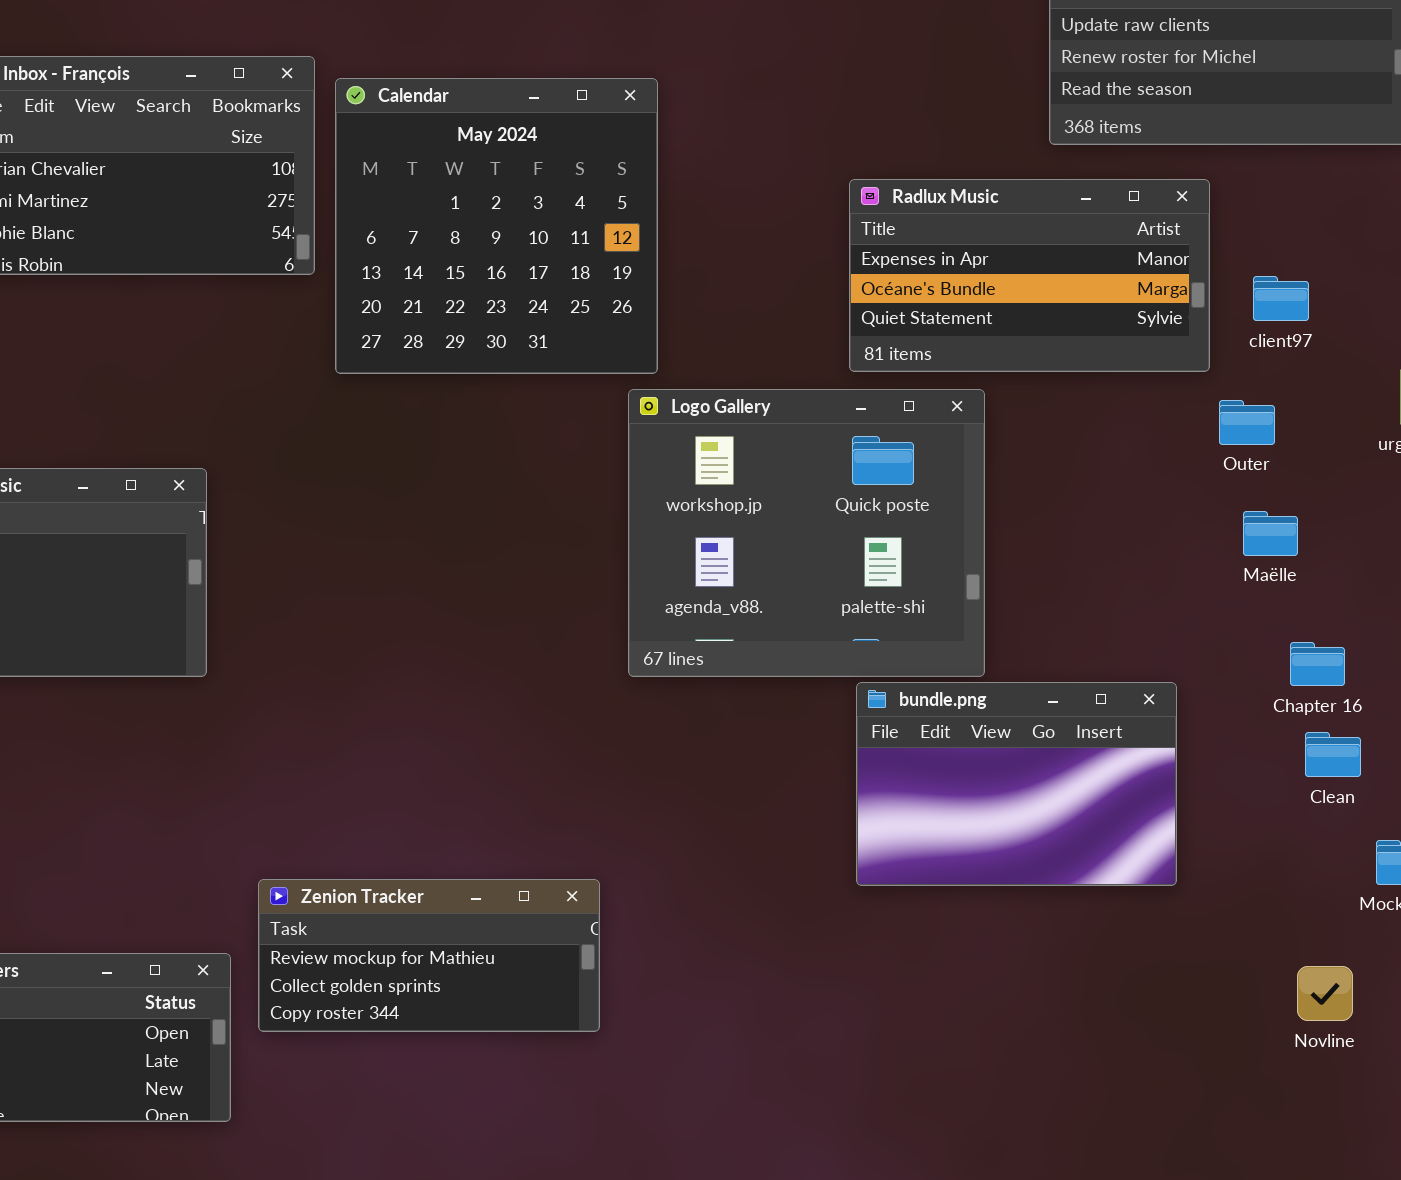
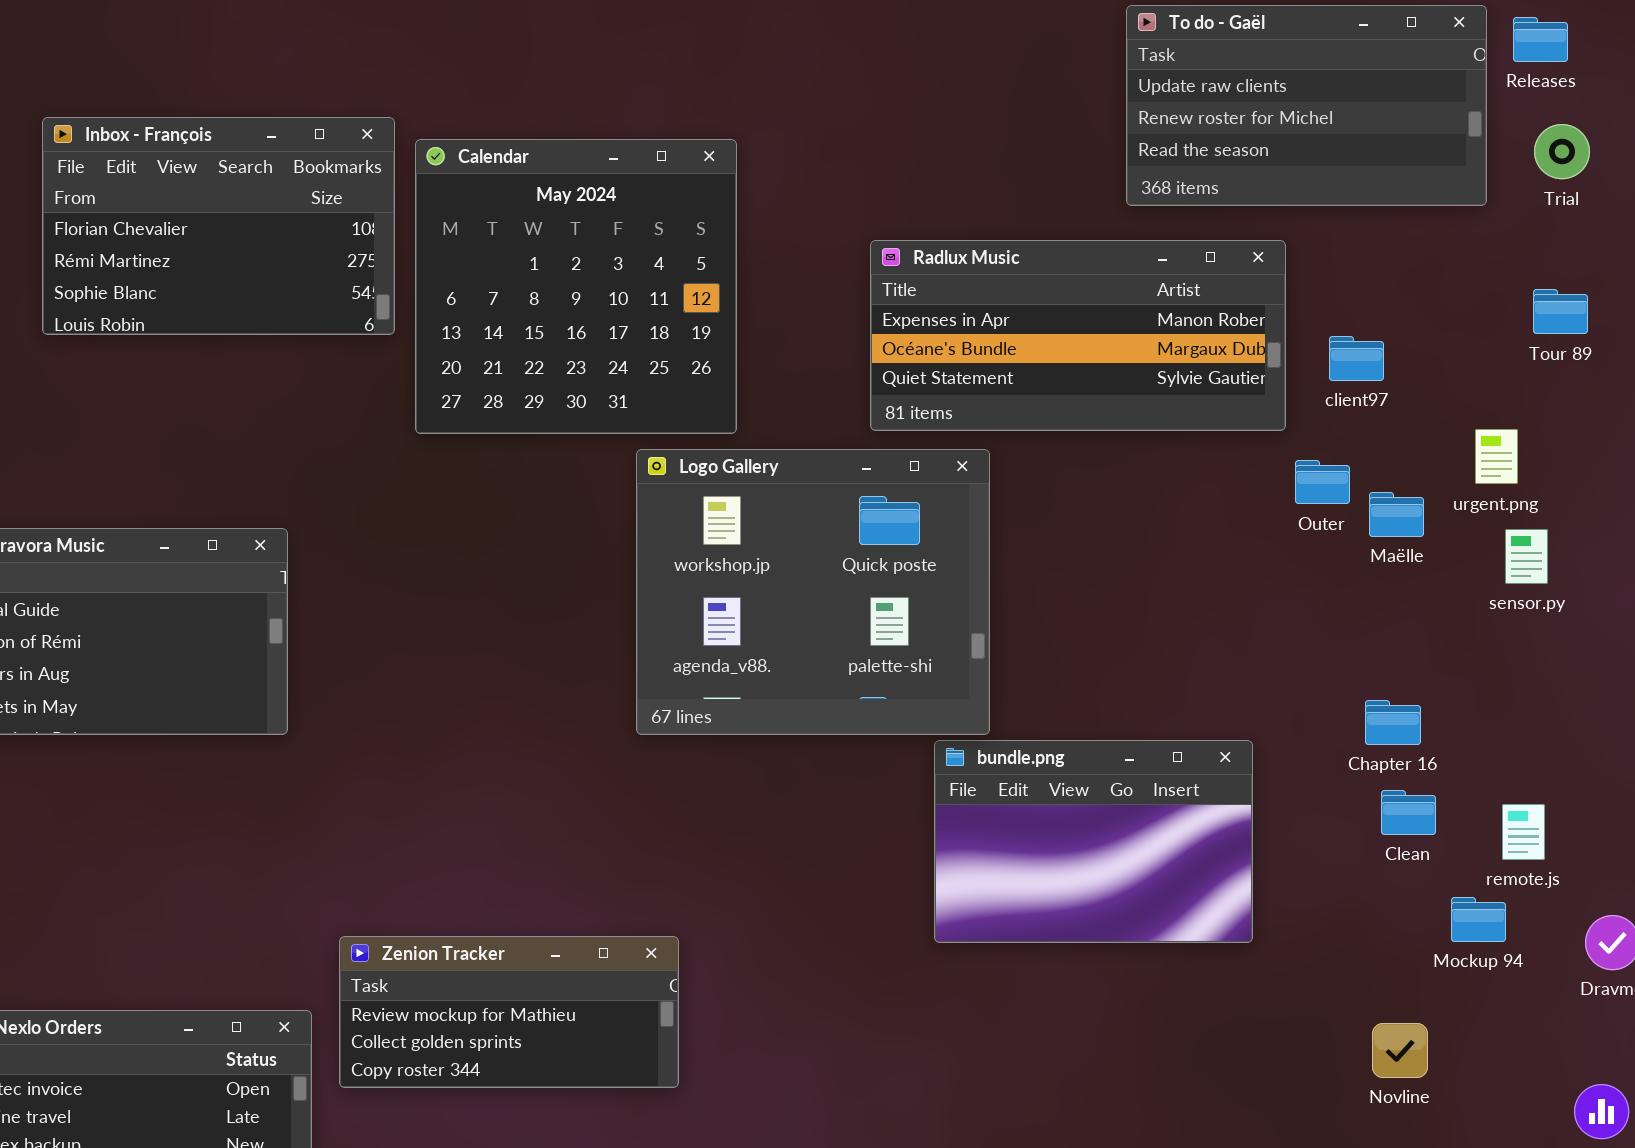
Radlux Music: [849,179,1210,372] -> [870,240,1286,431], resized
Logo Gallery: [628,389,985,677] -> [636,449,990,735], moved
Maëlle: [1243,511,1298,556] -> [1369,492,1424,537], moved

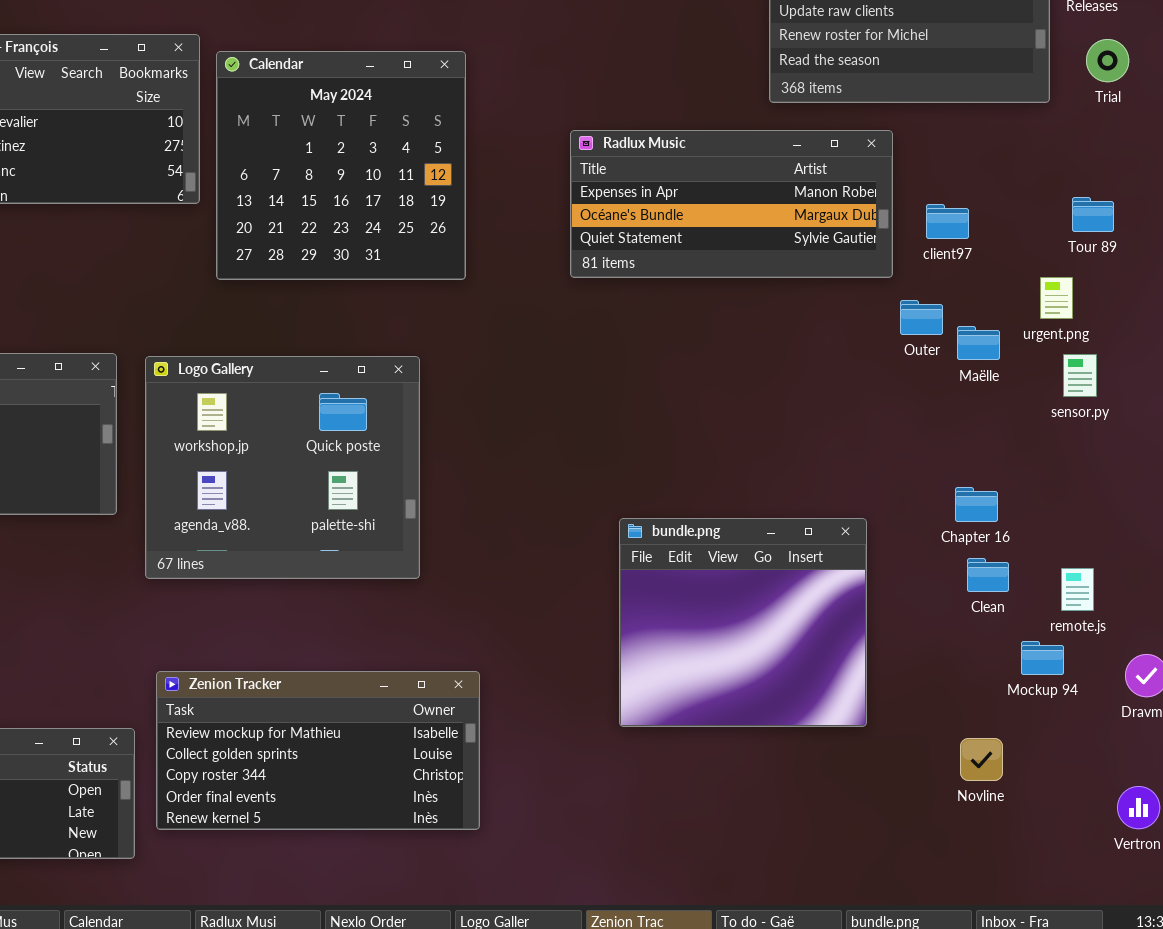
Tour 89: [1533,289,1588,334] -> [1072,197,1114,232], moved
Logo Gallery: [636,449,990,735] -> [145,356,420,579], moved
bundle.png: [934,740,1253,943] -> [619,518,867,727], resized
Zenion Tracker: [339,936,679,1088] -> [156,671,480,830], resized

